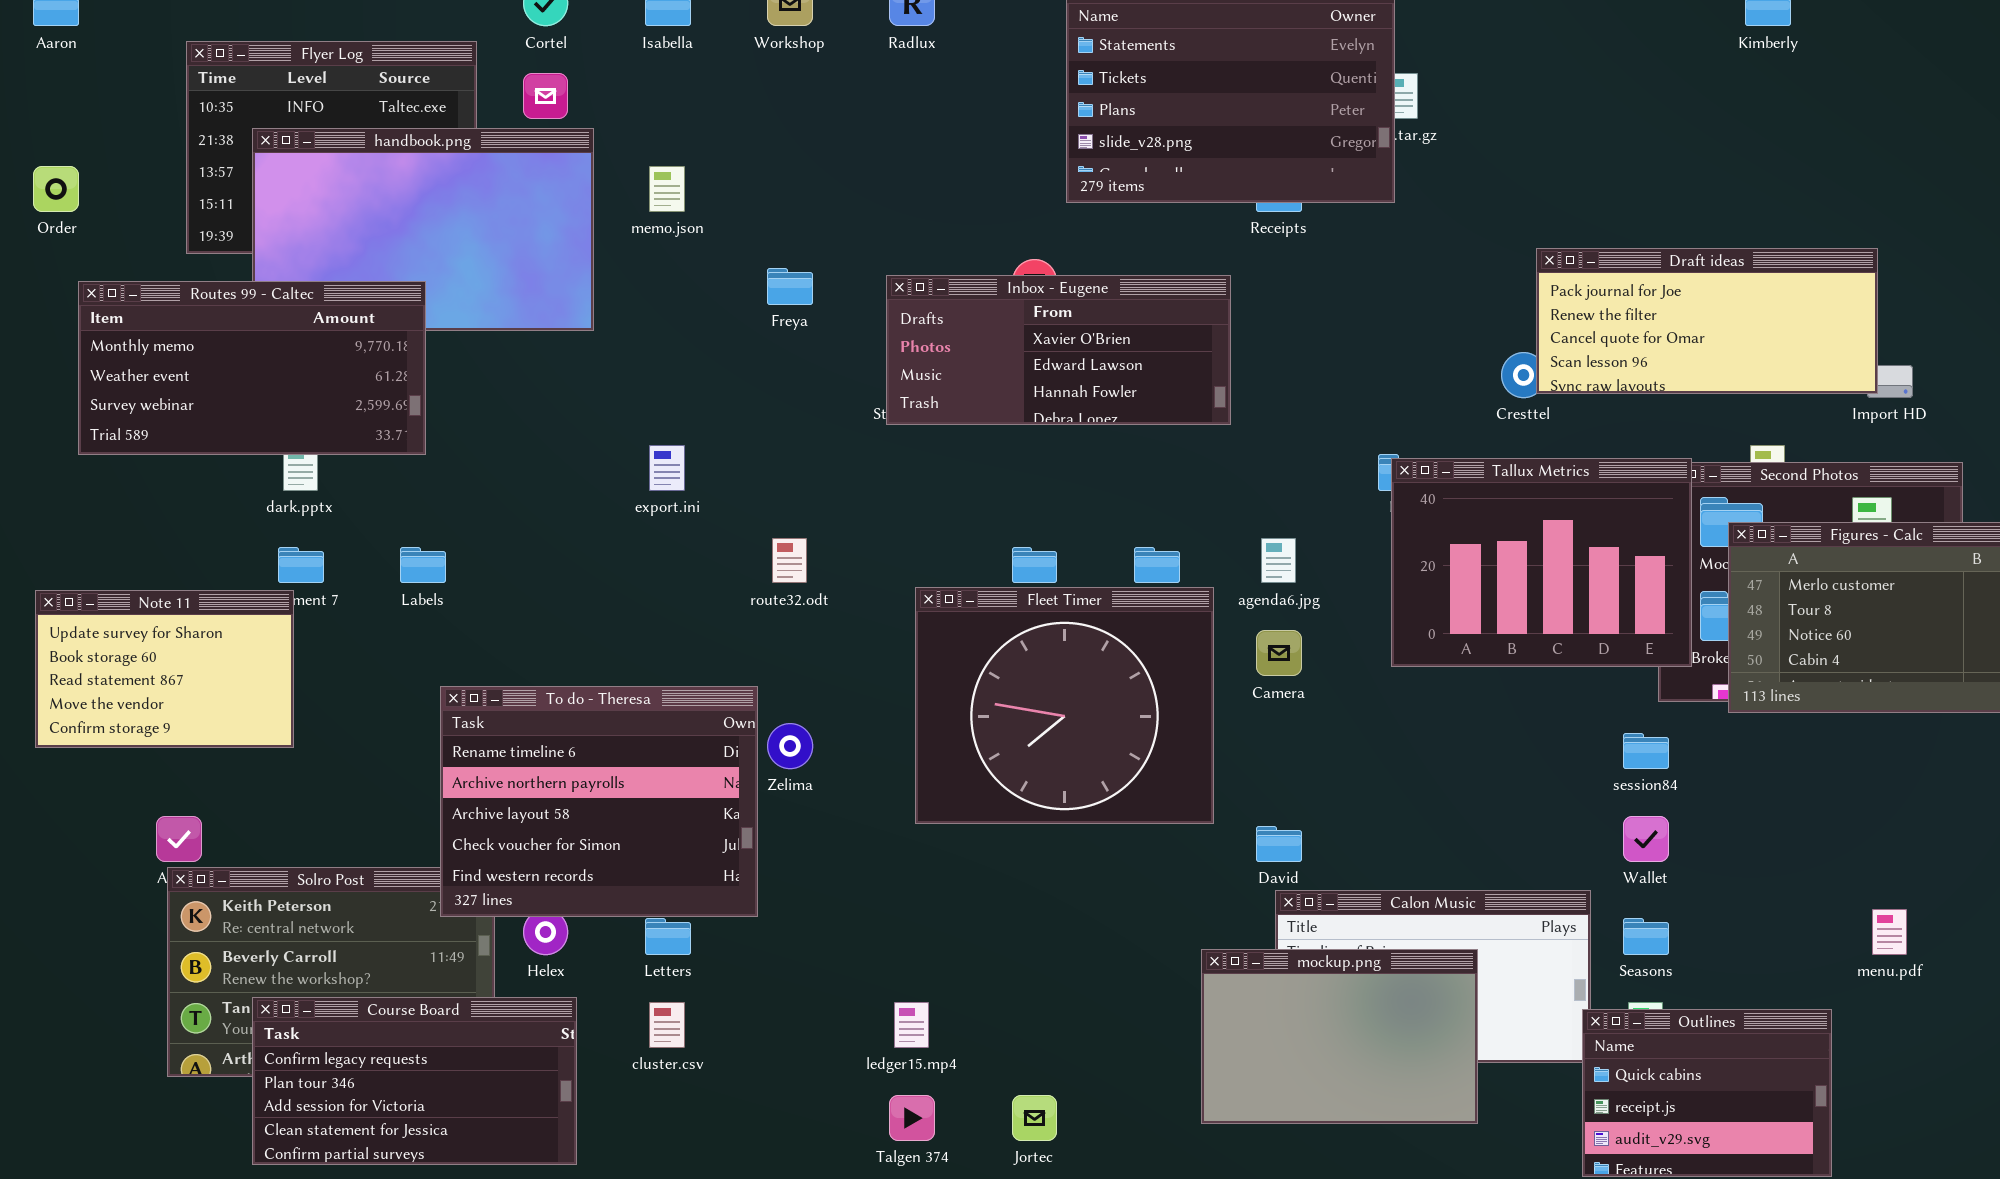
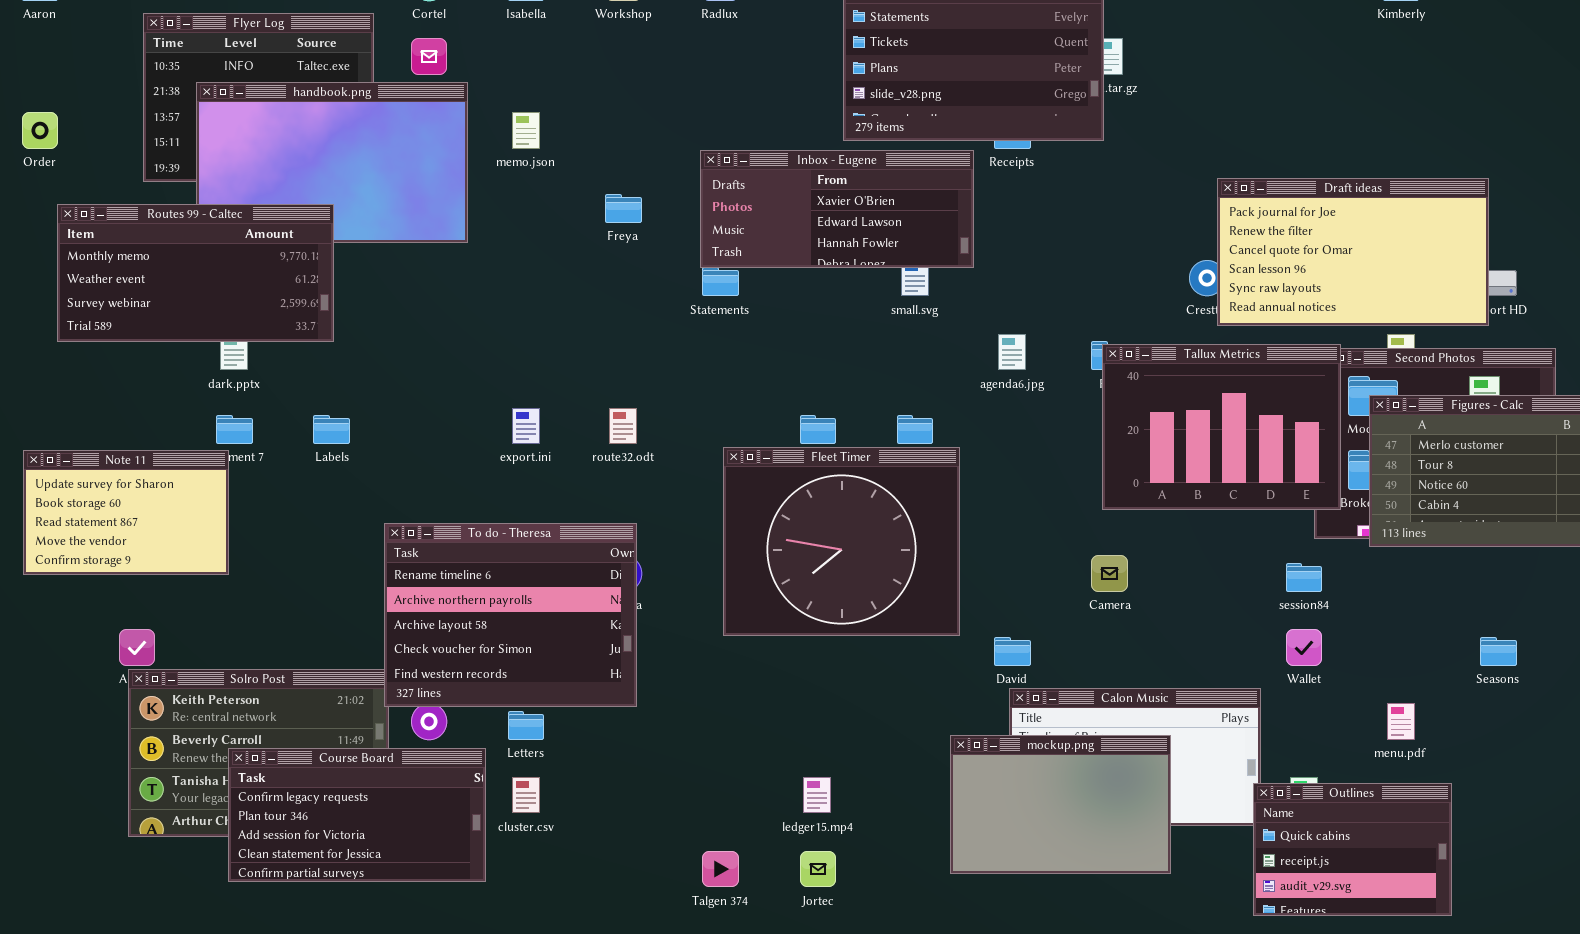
Draft ideas: [1536,248,1878,394] -> [1217,178,1489,326], resized
Inbox - Eugene: [886,275,1231,425] -> [700,150,974,268], moved
export.ini: [649,445,685,491] -> [512,408,540,444], moved
agenda6.jpg: [1261,538,1296,583] -> [998,334,1026,370], moved
Camera: [1256,630,1302,676] -> [1091,555,1128,592], moved
To do - Theresa: [440,686,758,917] -> [384,523,637,707], moved
menu.pdf: [1872,909,1907,955] -> [1387,703,1415,740], moved
Seasons: [1623,918,1669,955] -> [1480,637,1517,666], moved
Course Board: [252,997,577,1165] -> [228,748,486,882], moved
ledger15.mp4: [894,1002,929,1048] -> [803,777,831,813], moved

